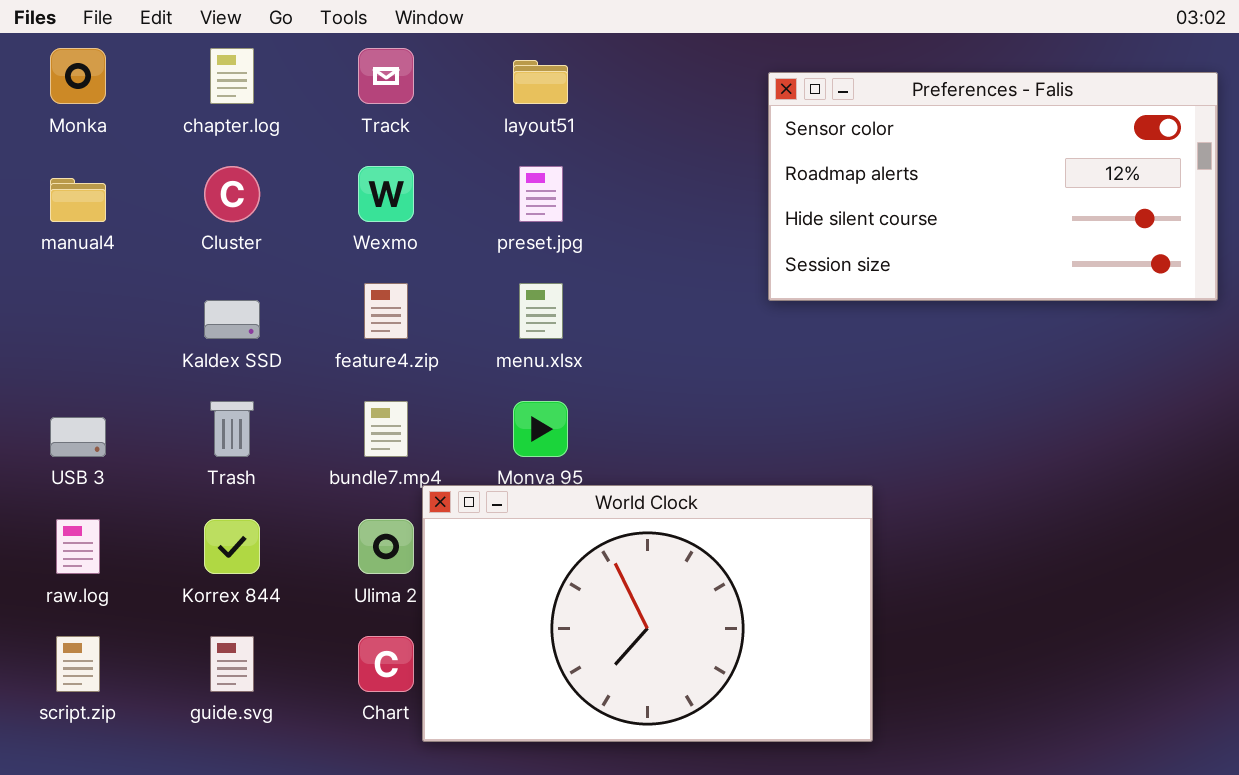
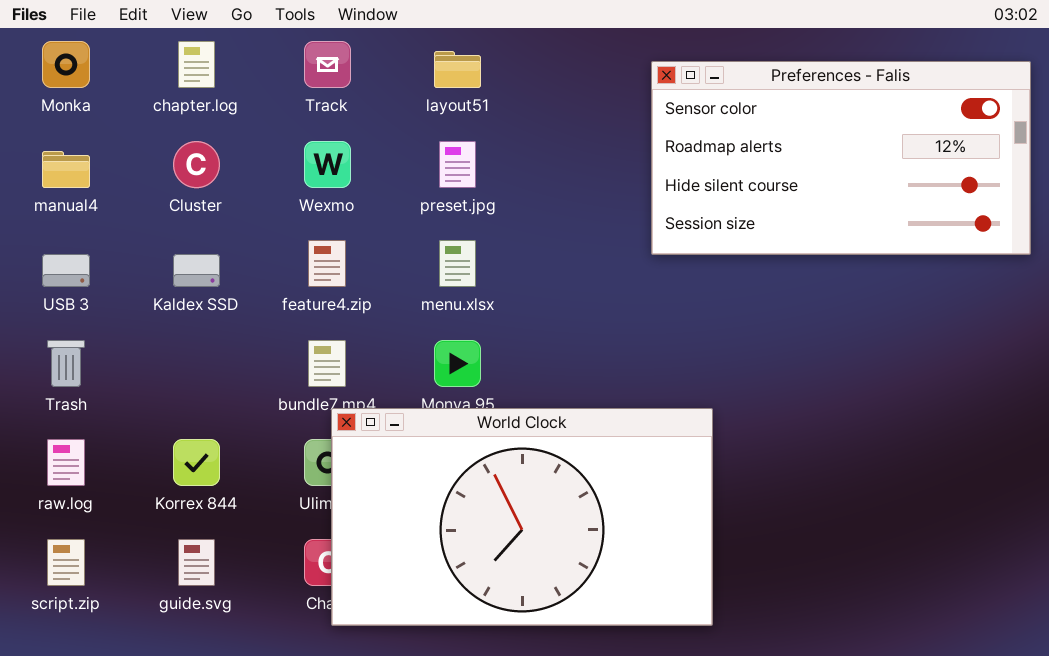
Trash: [210,401,254,457] -> [47,340,85,387], moved
USB 3: [50,417,106,457] -> [42,254,90,287], moved
World Clock: [422,485,873,742] -> [331,408,713,626], moved

